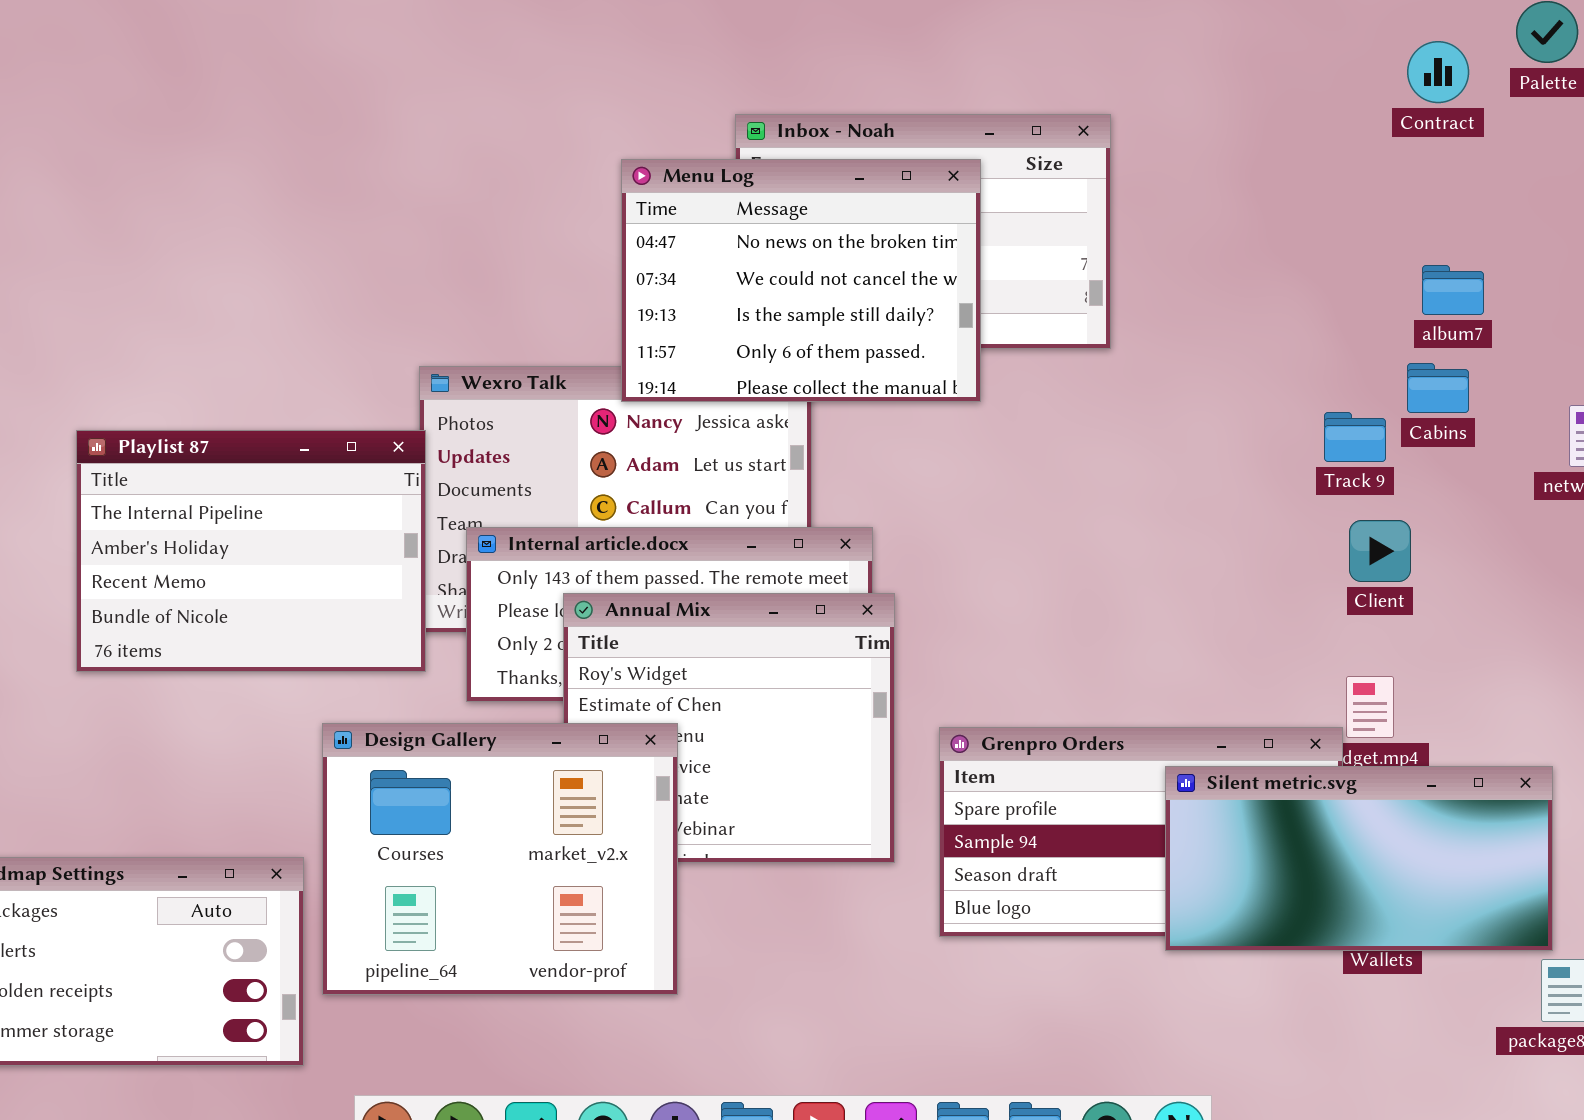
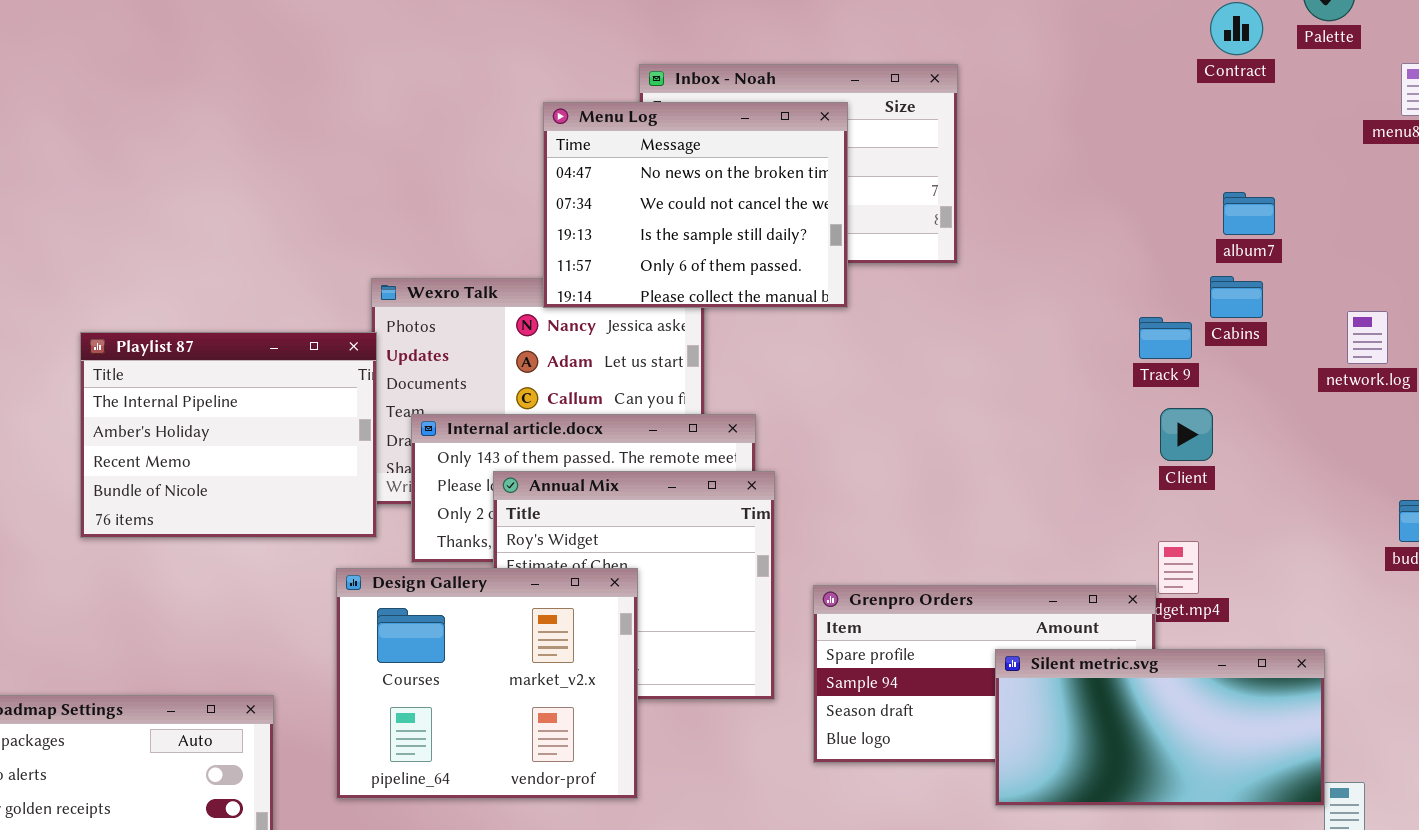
Design Gallery: [322,723,678,995] -> [336,568,638,799], moved
Silent metric.svg: [1165,766,1553,951] -> [995,649,1325,806], moved

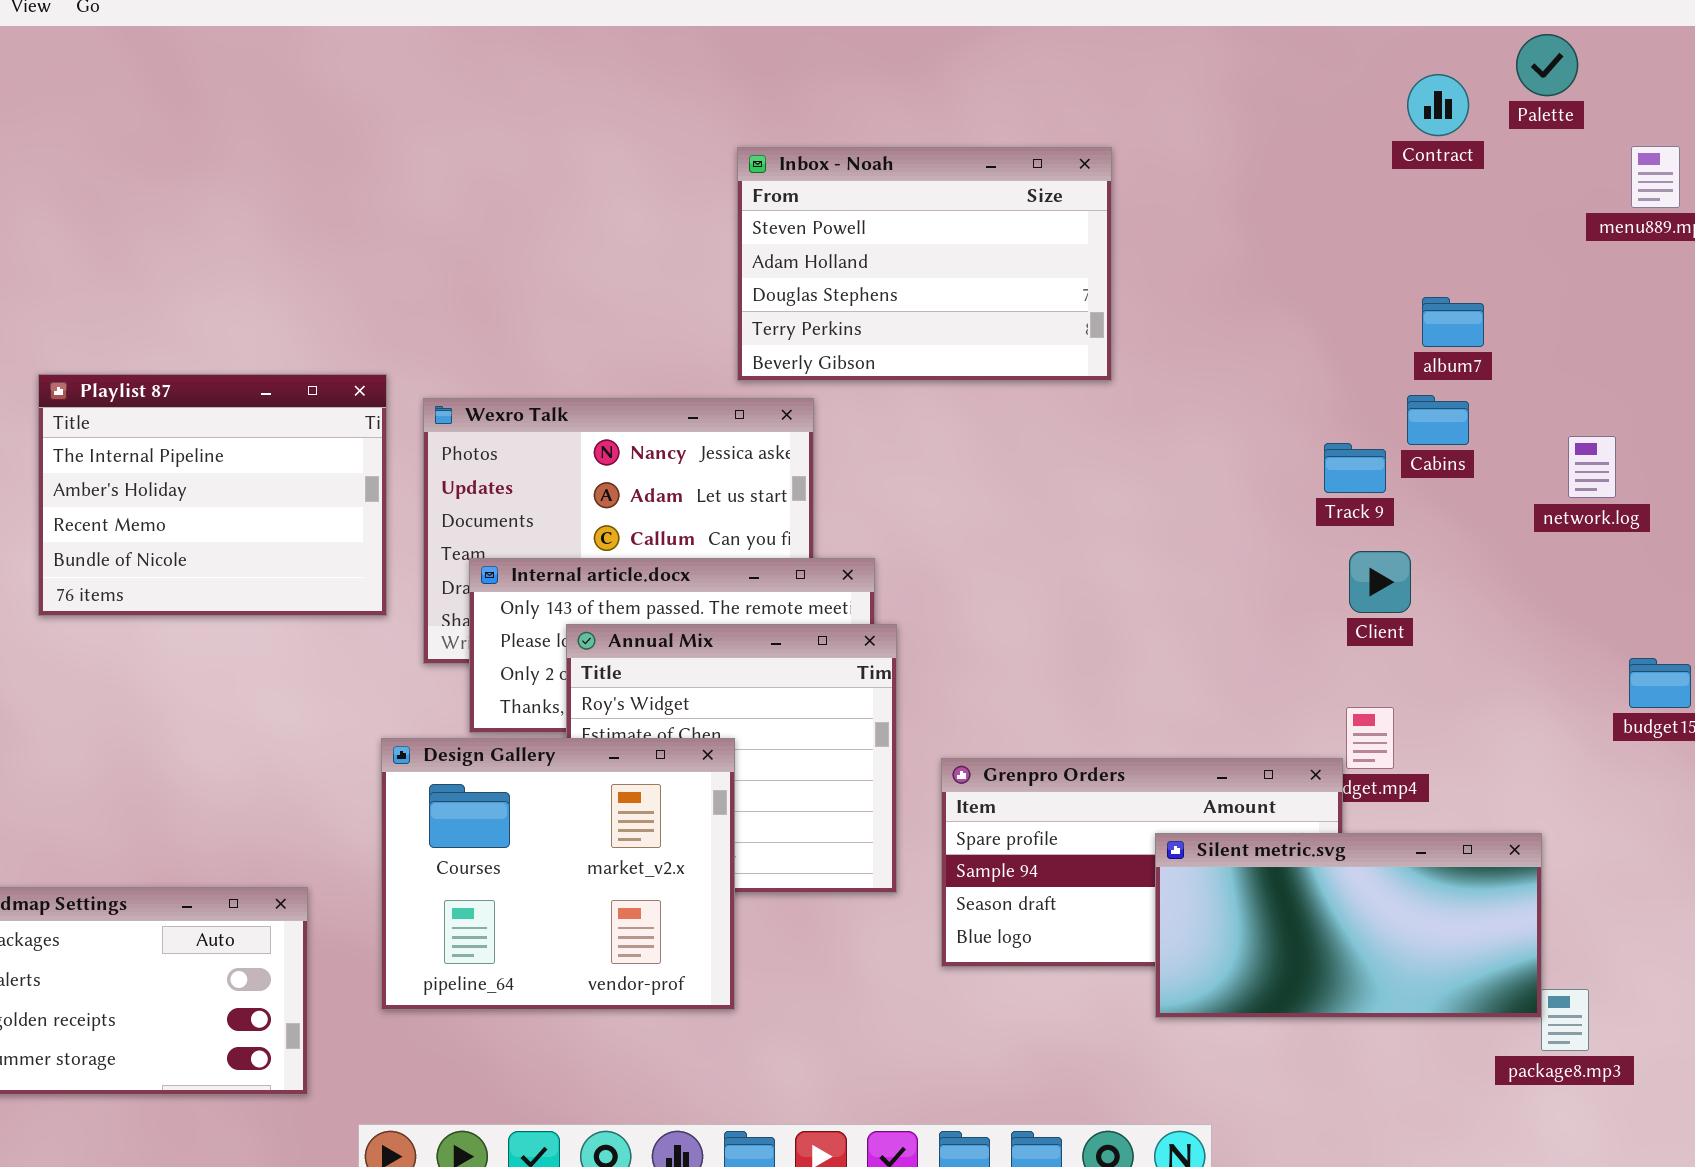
Menu Log: [543,102,848,308] -> none, closed
Playlist 87: [80,332,377,538] -> [38,374,387,616], moved

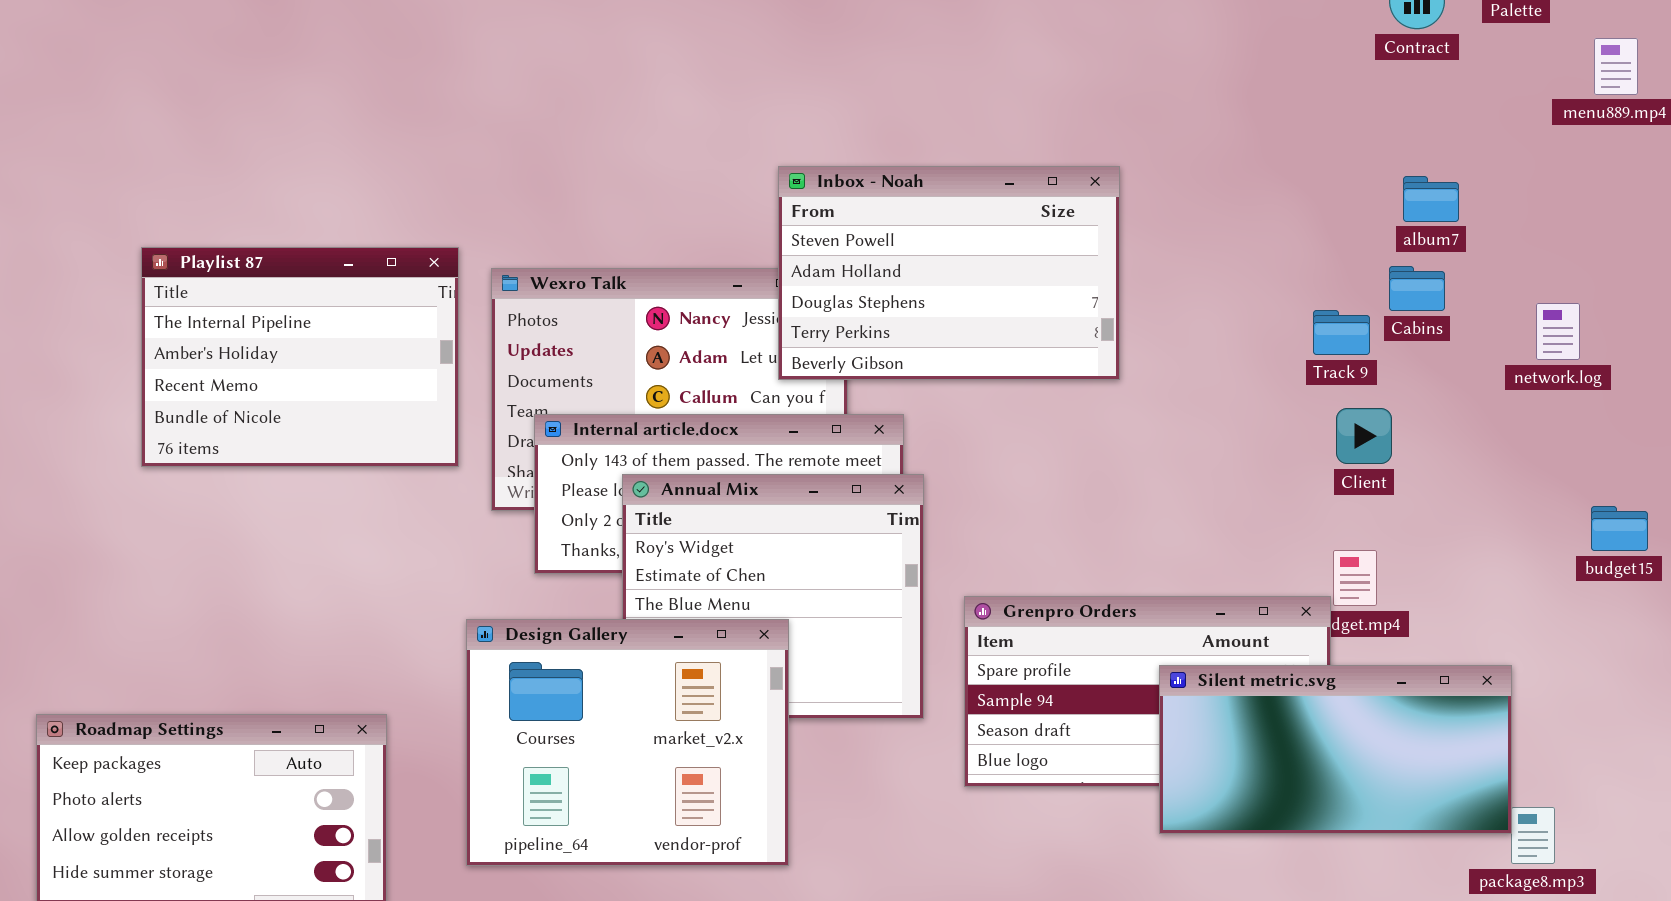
Inbox - Noah: [737,147,1112,381] -> [778,166,1120,380], moved
Design Gallery: [381,738,735,1010] -> [466,619,789,866], moved

